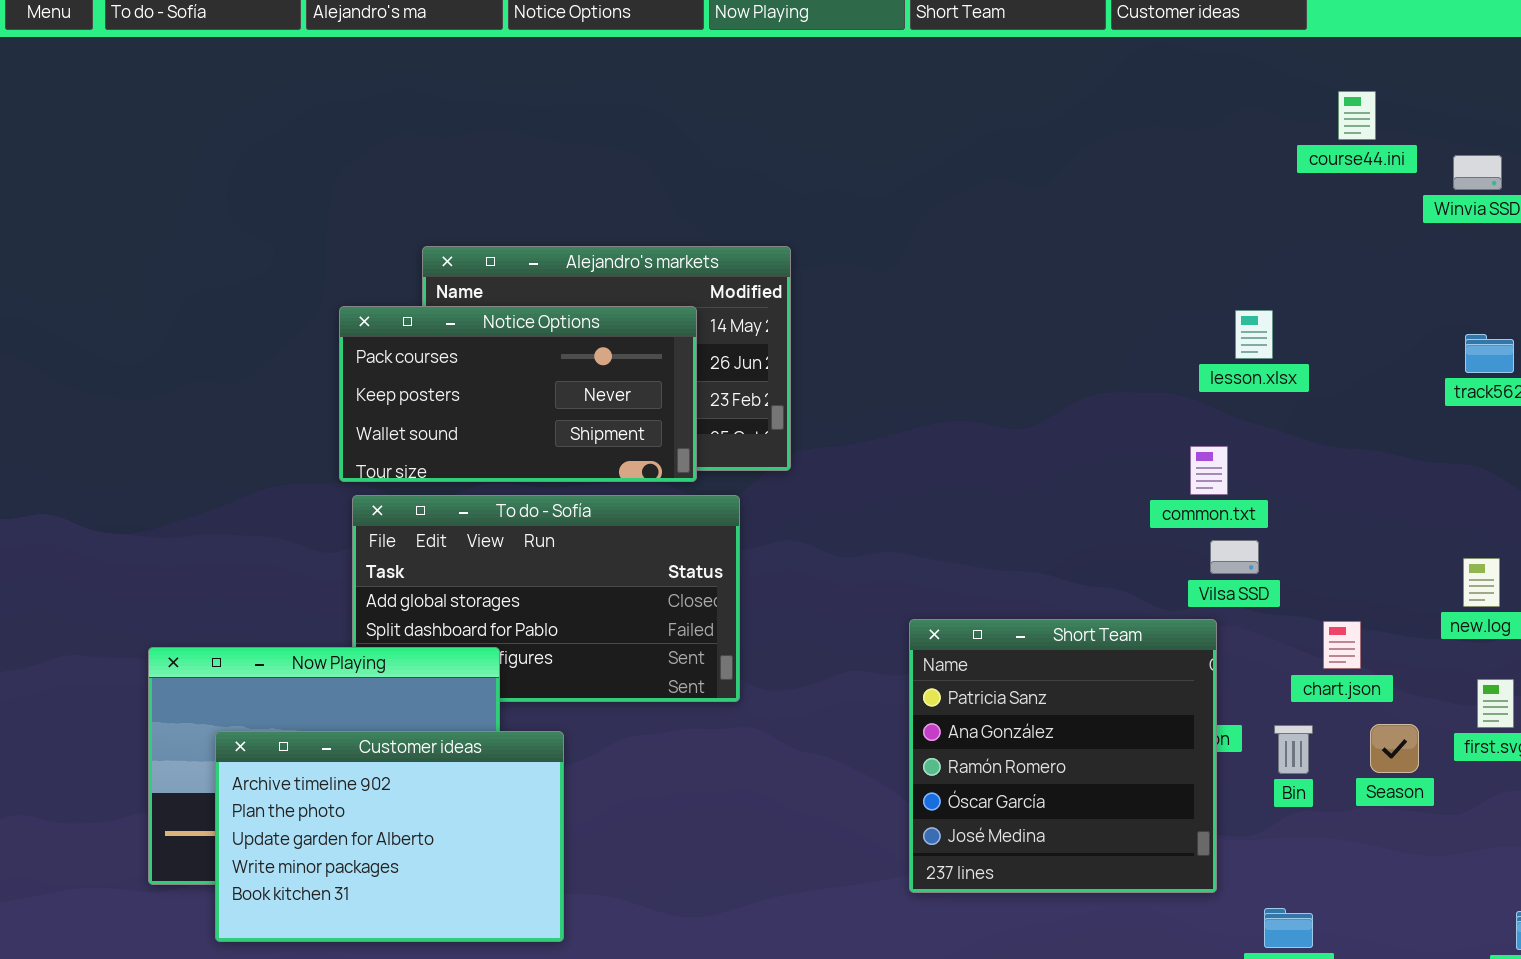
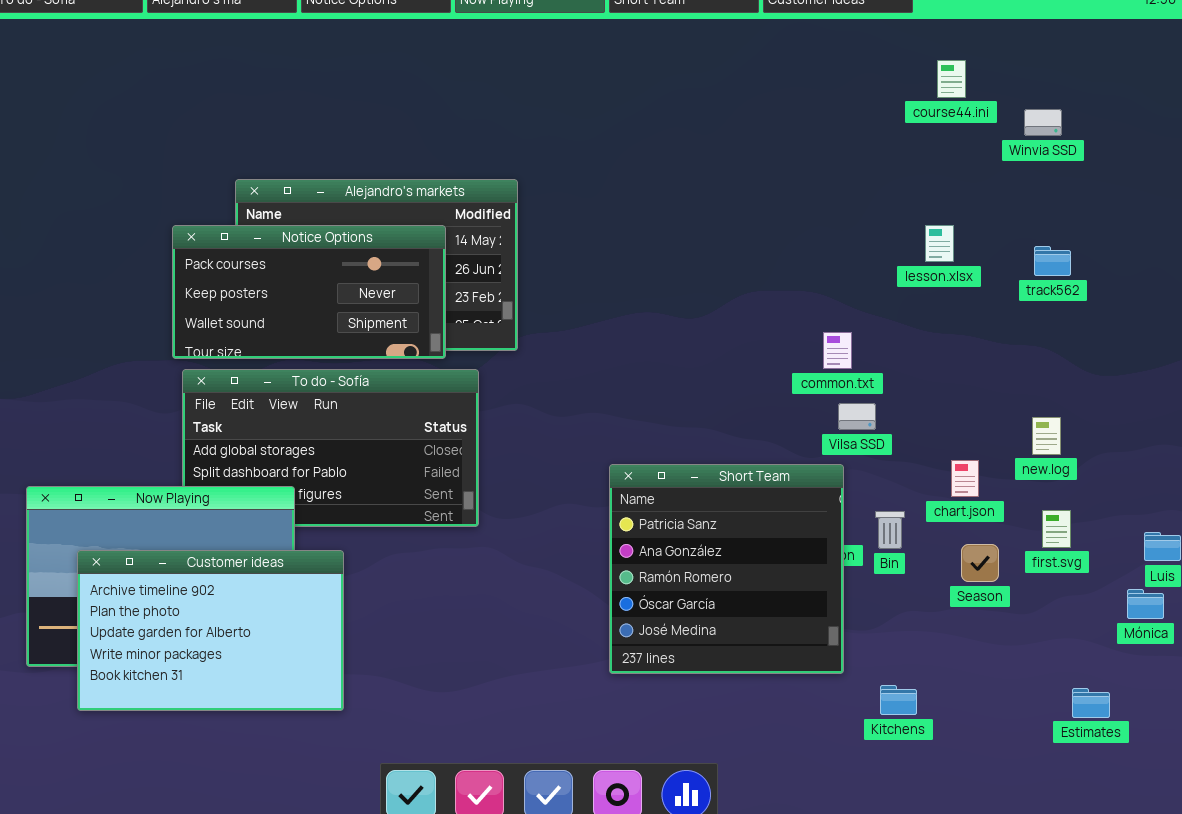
lesson.xlsx: [1235,310,1273,359] -> [925,225,954,262], moved
chart.json: [1323,621,1361,669] -> [951,460,979,497], moved
Bin: [1274,725,1313,774] -> [875,511,905,549], moved

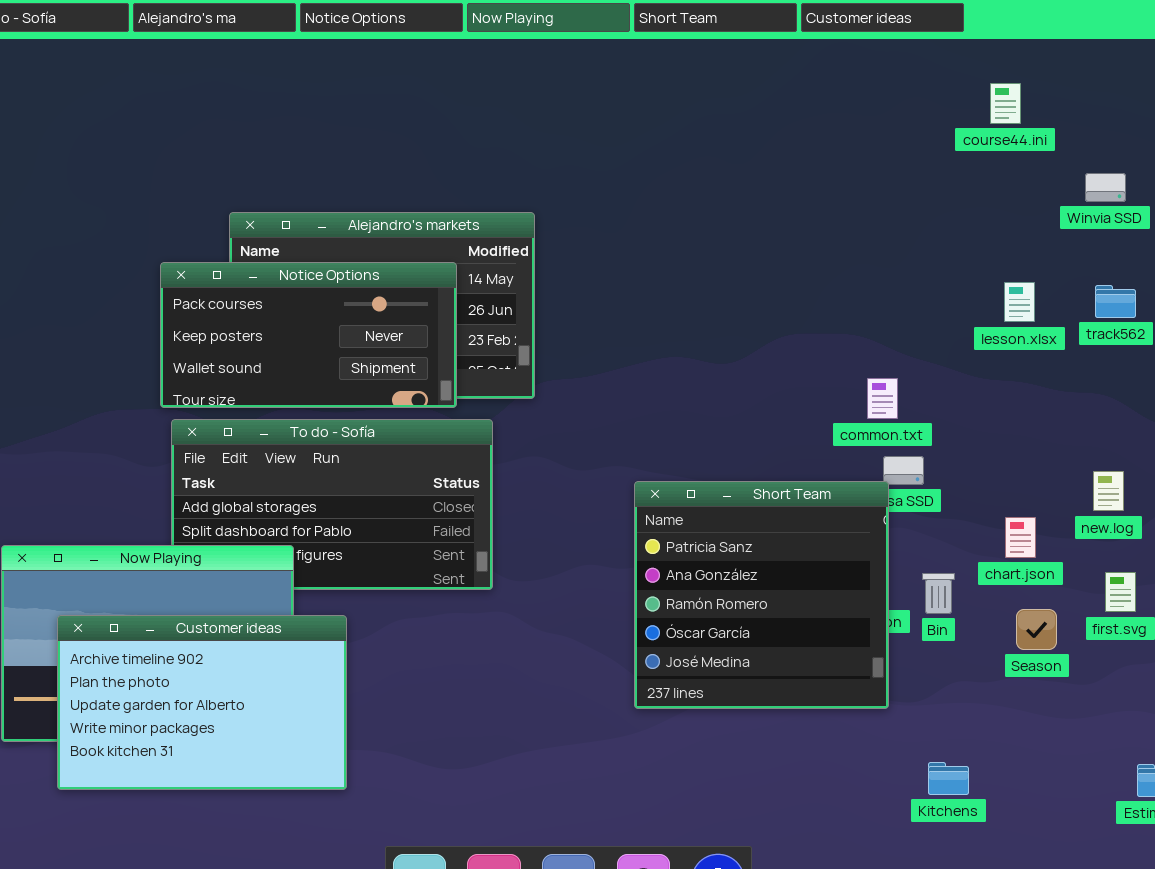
Winvia SSD: [1024,109,1062,136] -> [1085,173,1126,202], moved
lesson.xlsx: [925,225,954,262] -> [1004,282,1035,322], moved
Short Team: [609,464,844,674] -> [634,481,889,709], moved

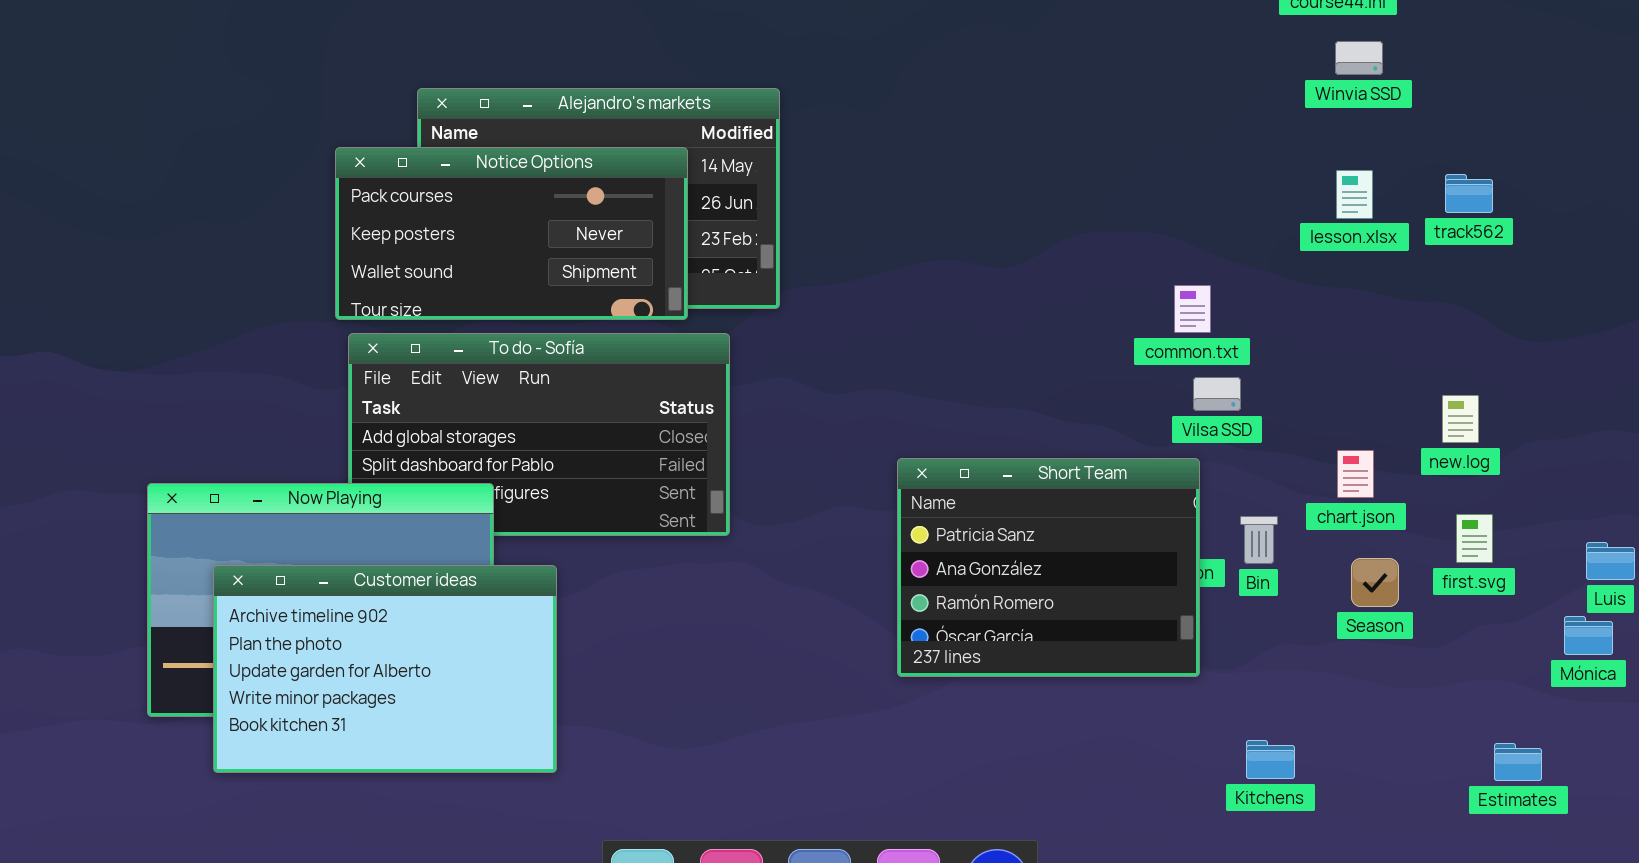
Winvia SSD: [1085,173,1126,202] -> [1335,41,1383,75], moved
Short Team: [634,481,889,709] -> [897,458,1200,677], resized

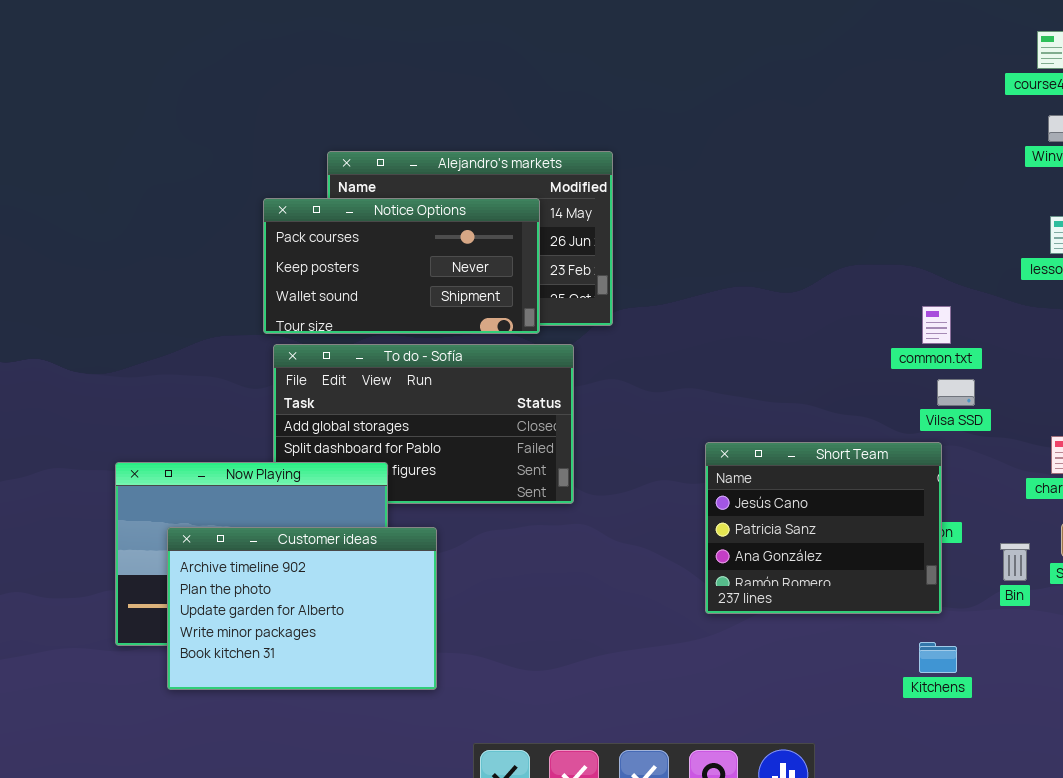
Short Team: [897,458,1200,677] -> [705,442,942,614], scrolled up 1 row
Bin: [1240,516,1278,564] -> [1000,543,1030,581], moved
Kitchens: [1246,740,1295,779] -> [919,642,957,673], moved

